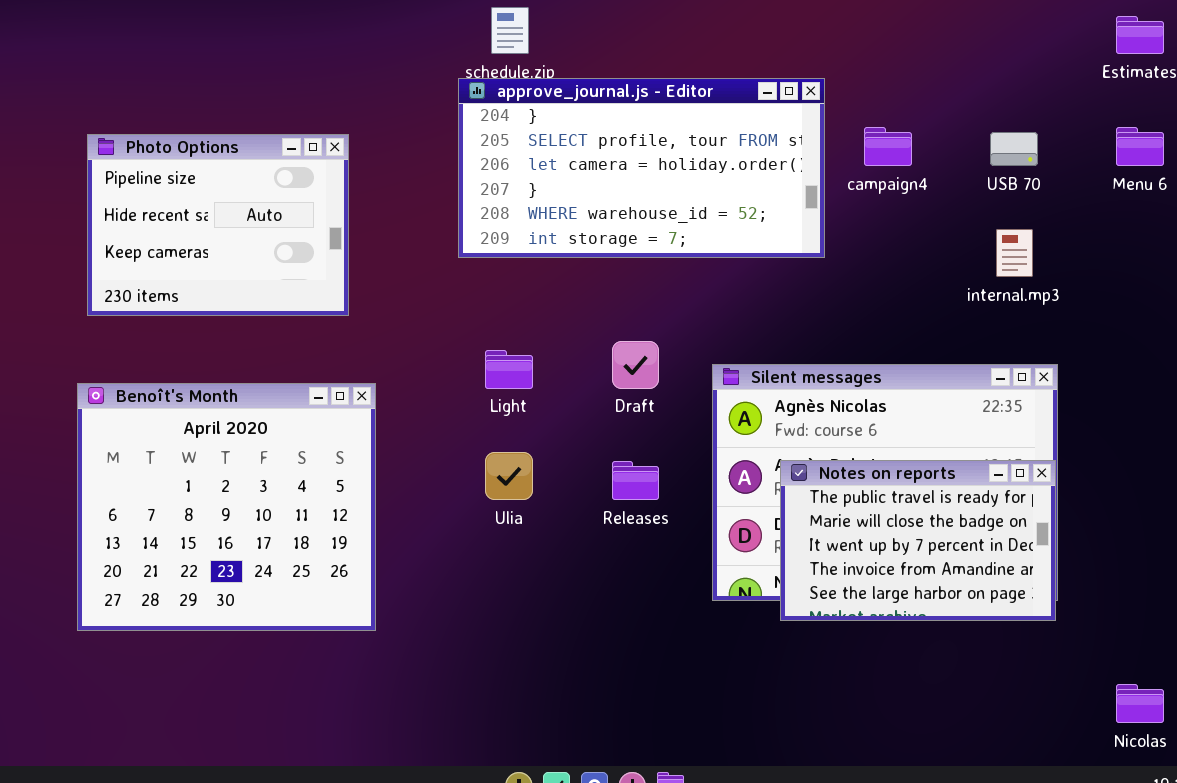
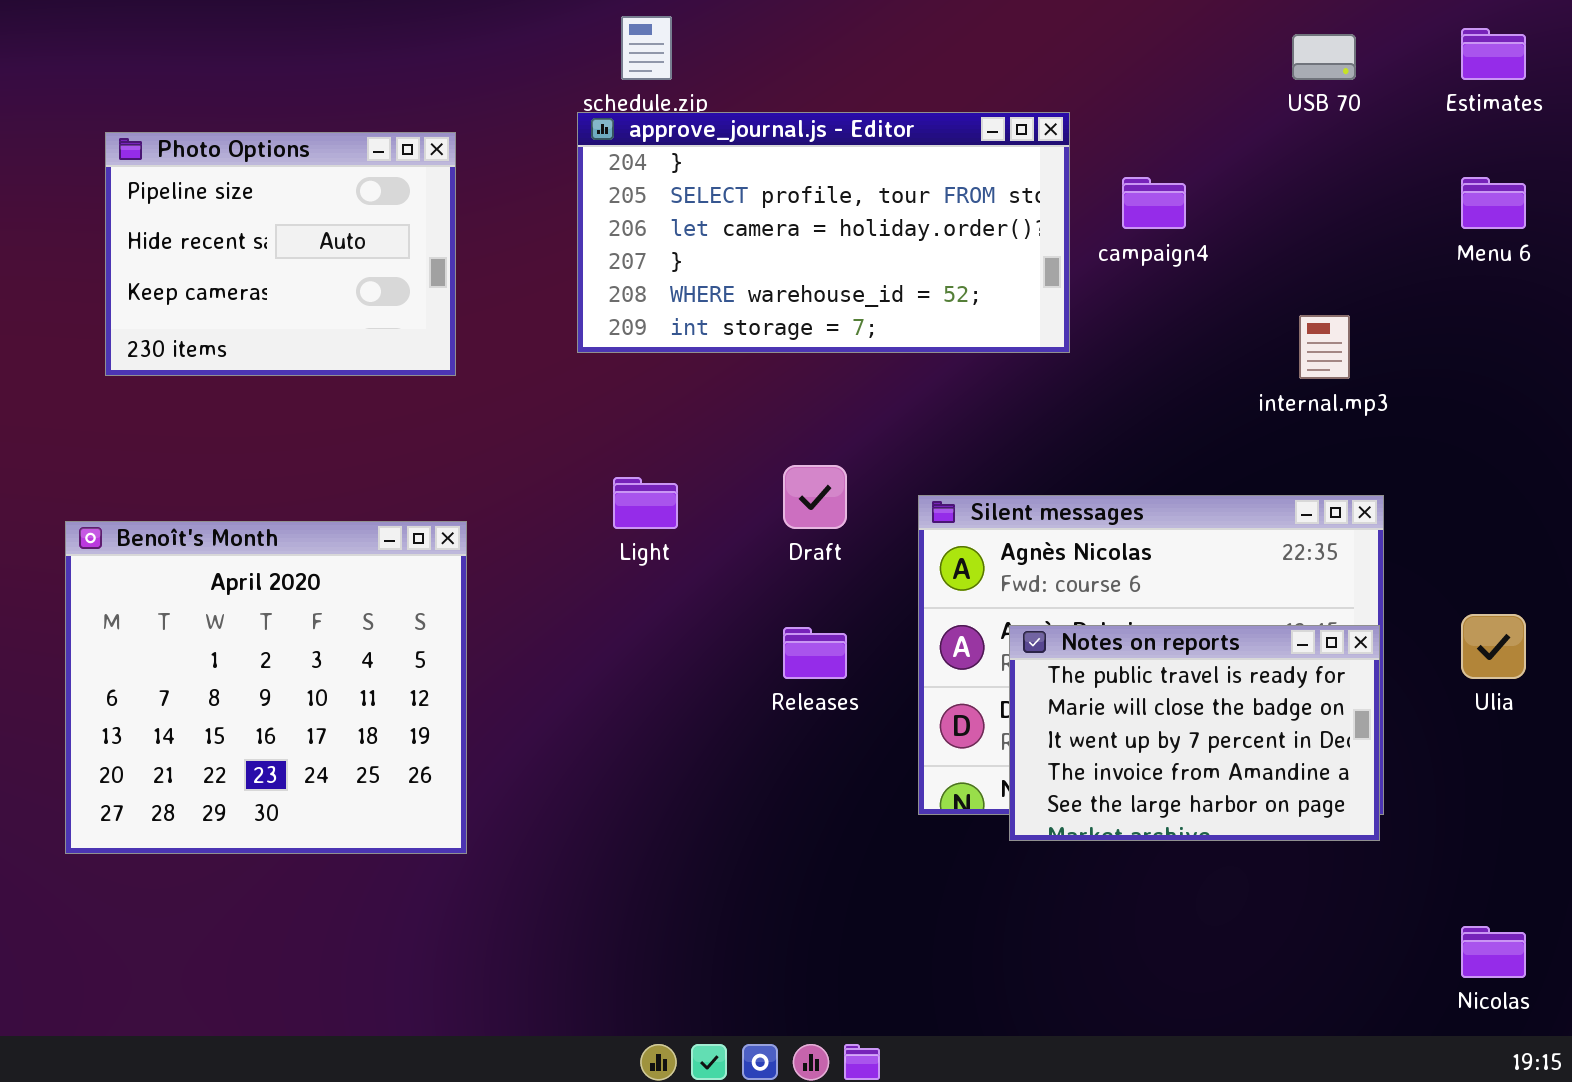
USB 70: [990,132,1038,166] -> [1292,34,1356,80], moved
Photo Options: [87,134,349,316] -> [105,132,456,376], moved
Ulia: [485,452,533,500] -> [1461,614,1526,679], moved

